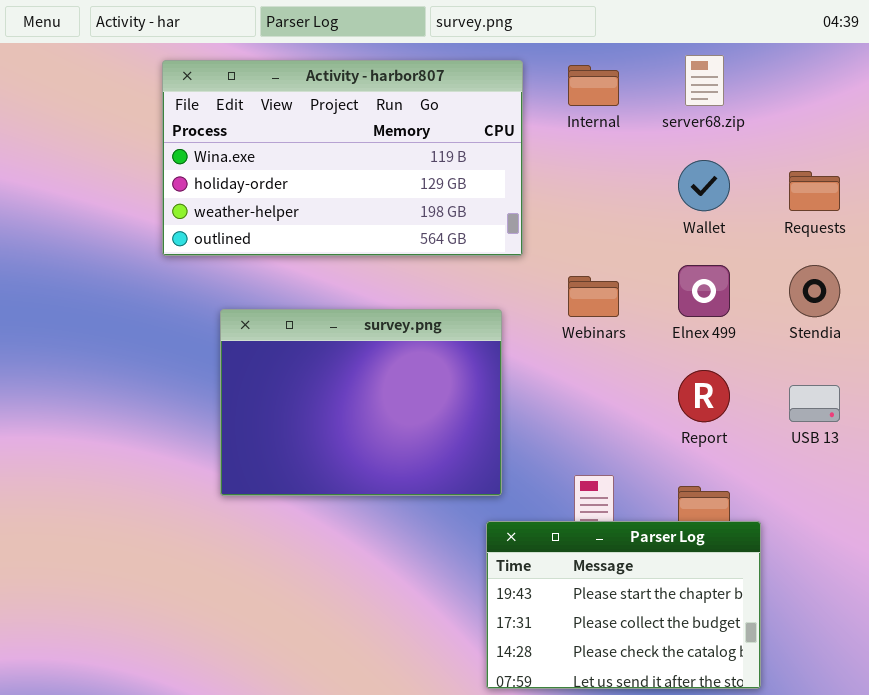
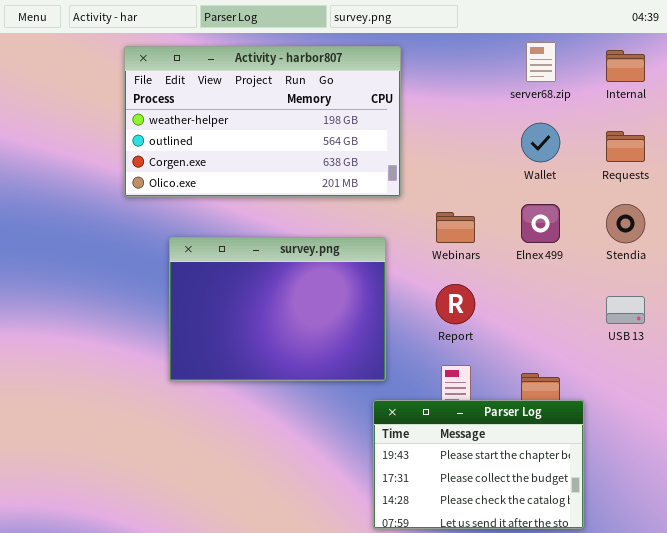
Activity - harbor807: [162,60,523,256] -> [124,46,401,197], scrolled down 2 rows
Internal: [568,65,619,106] -> [606,50,645,82], moved
Report: [678,370,730,422] -> [436,284,475,324], moved

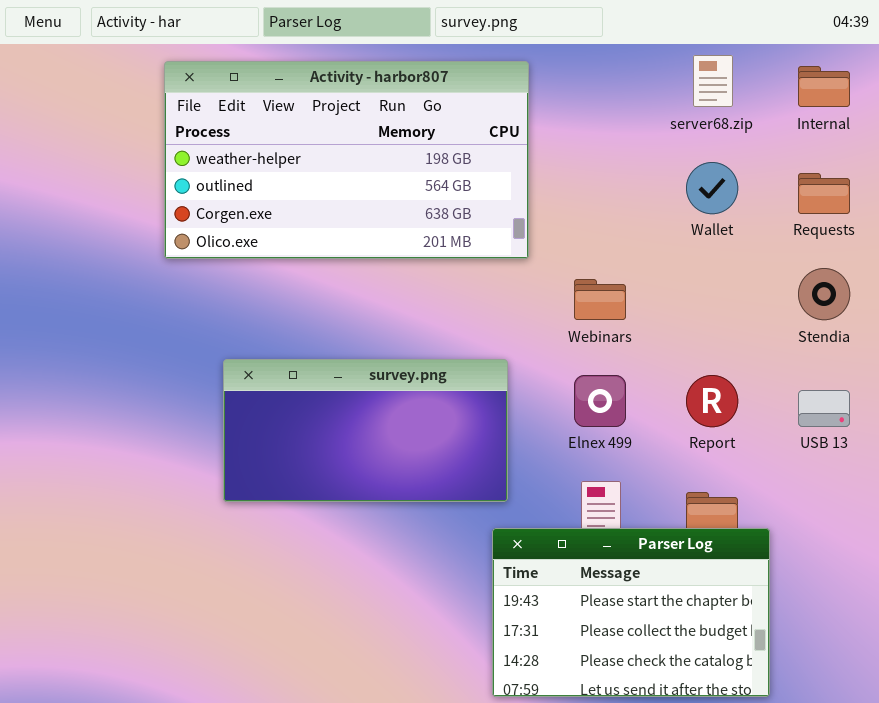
Elnex 499: [521,204,560,243] -> [574,375,626,427], moved
survey.png: [169,237,386,381] -> [223,359,508,502], resized
Report: [436,284,475,324] -> [686,375,738,427], moved

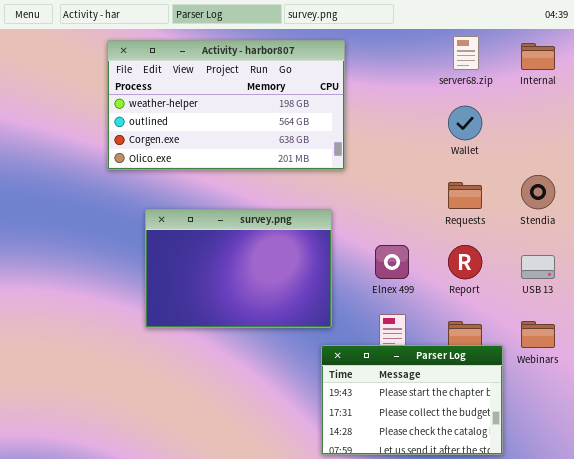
Requests: [798,173,850,214] -> [448,182,482,209], moved
Webinars: [574,279,626,320] -> [521,321,555,348], moved
survey.png: [223,359,508,502] -> [145,209,332,328], resized

